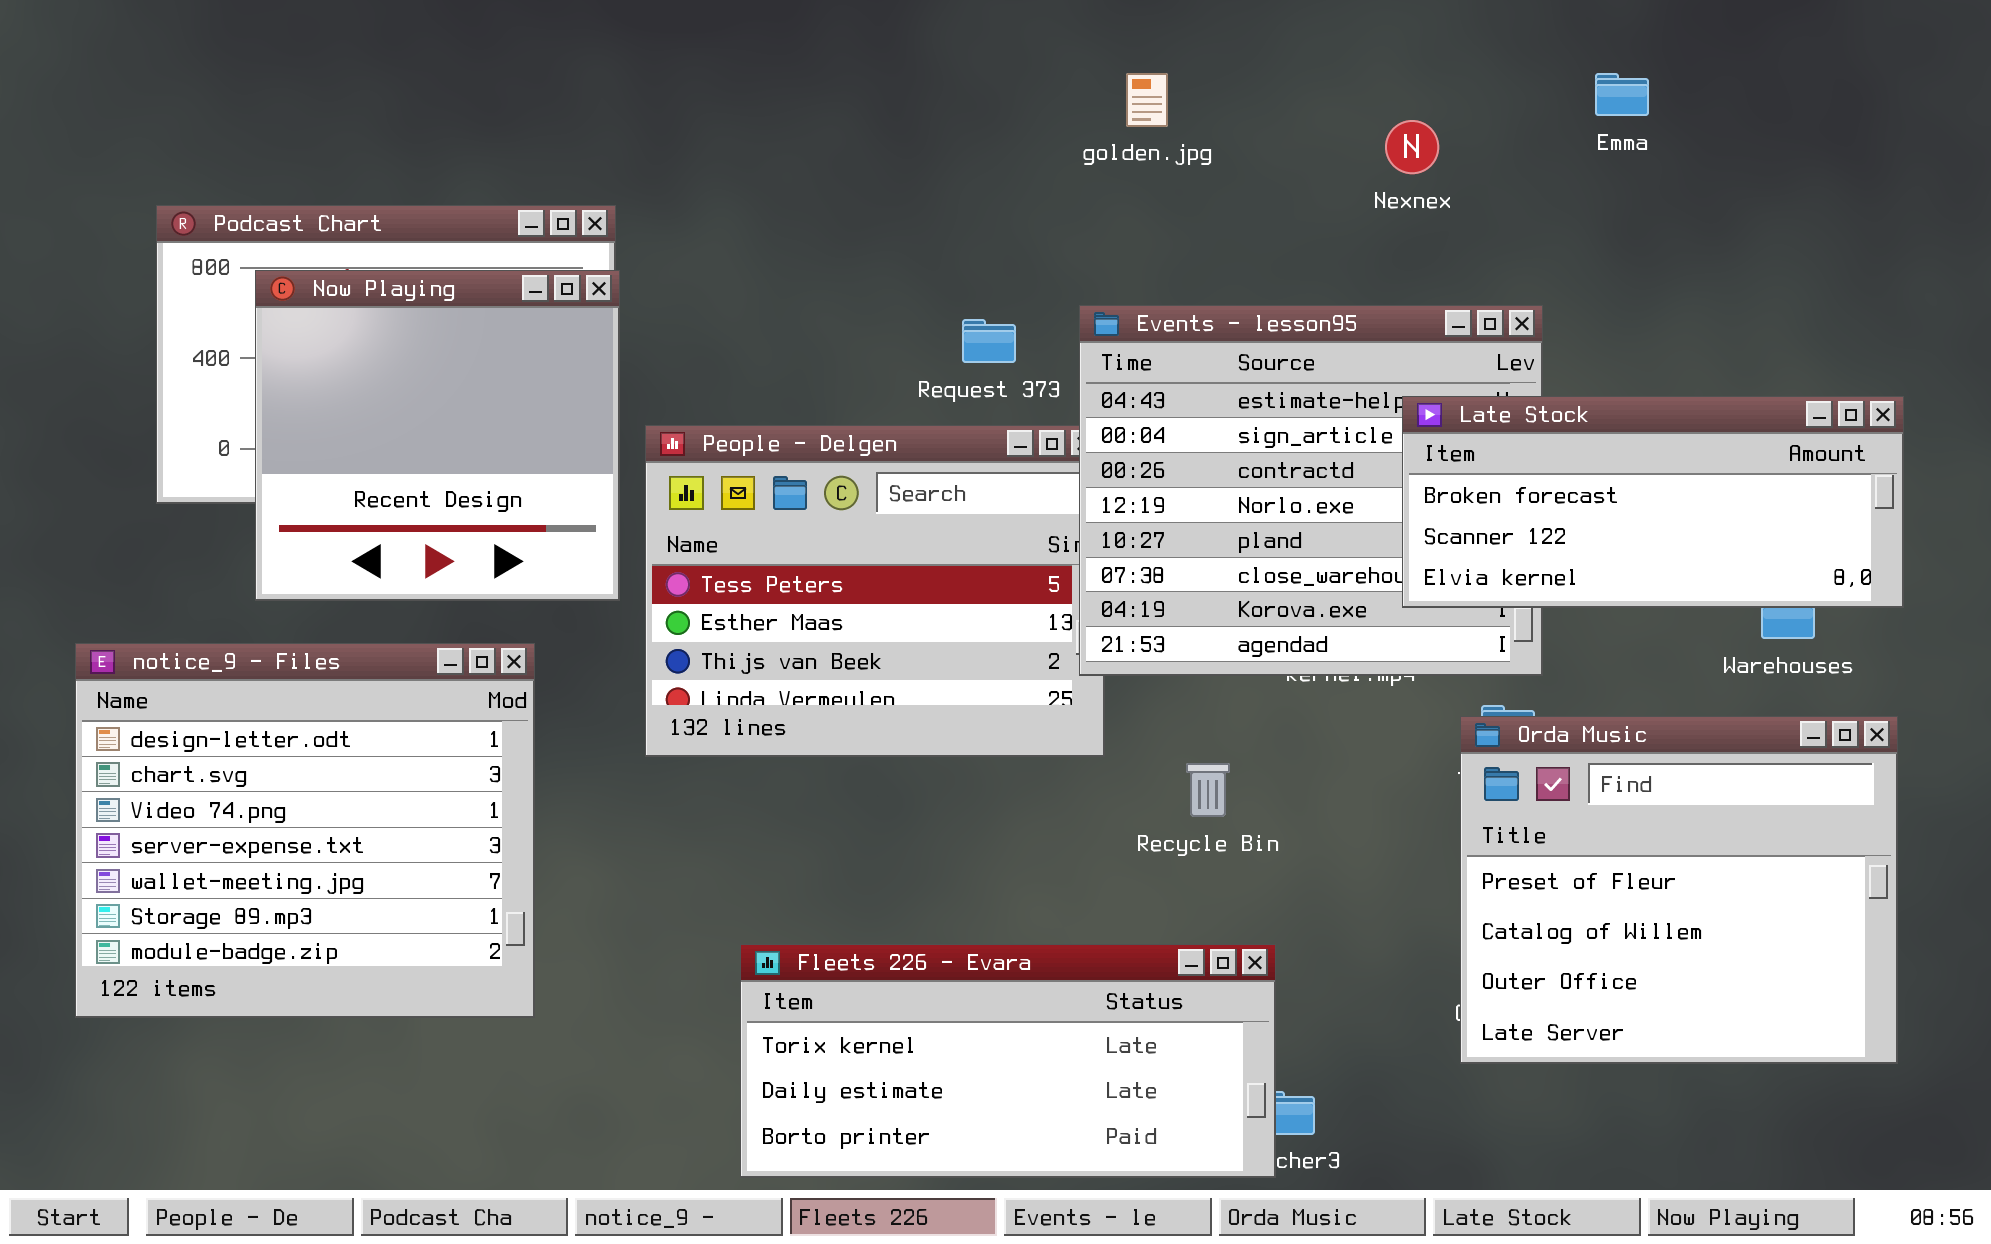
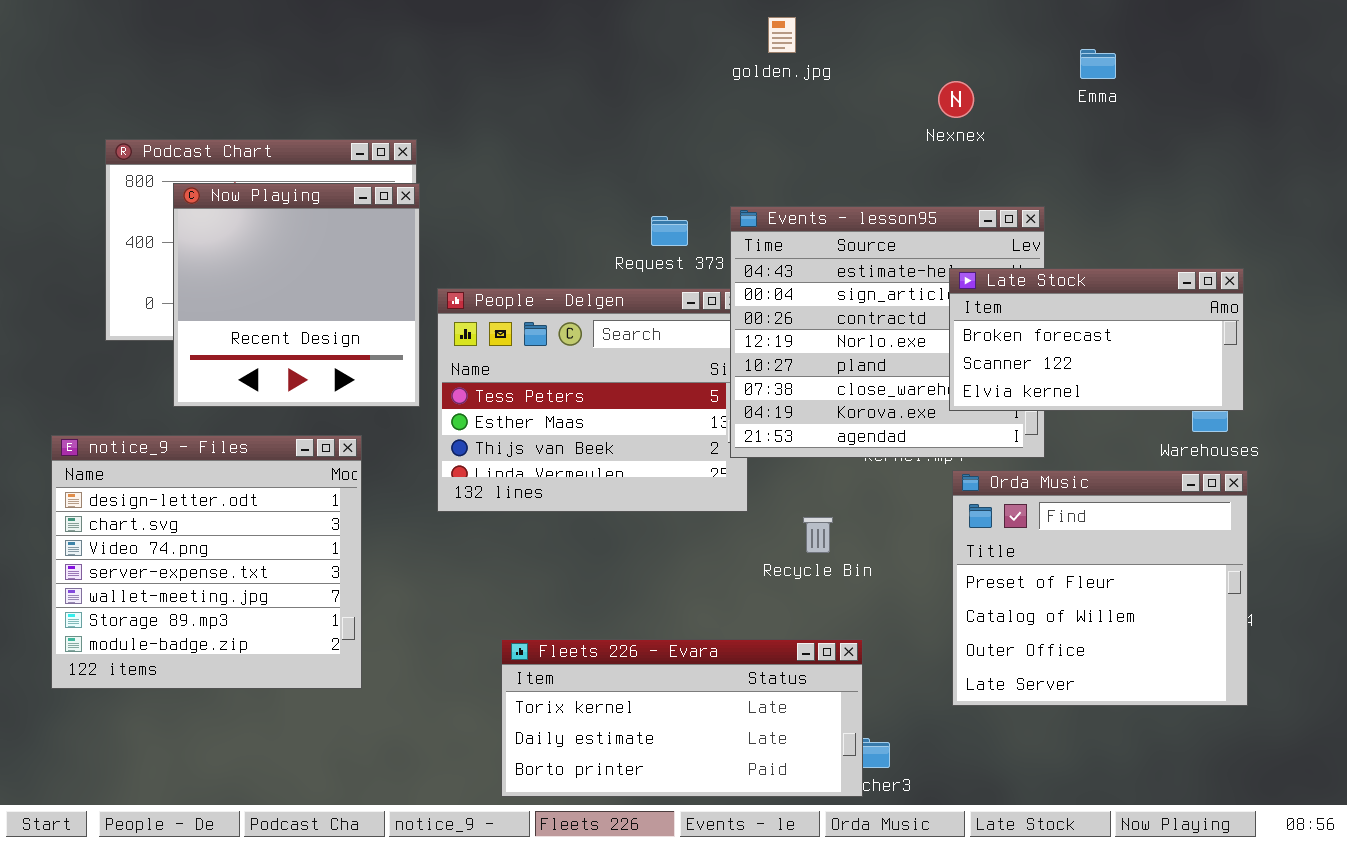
golden.jpg: [1126,73,1168,127] -> [768,17,796,53], moved
Late Stock: [1402,396,1904,608] -> [949,268,1244,411], resized
Orda Music: [1460,716,1898,1064] -> [952,470,1248,706], moved

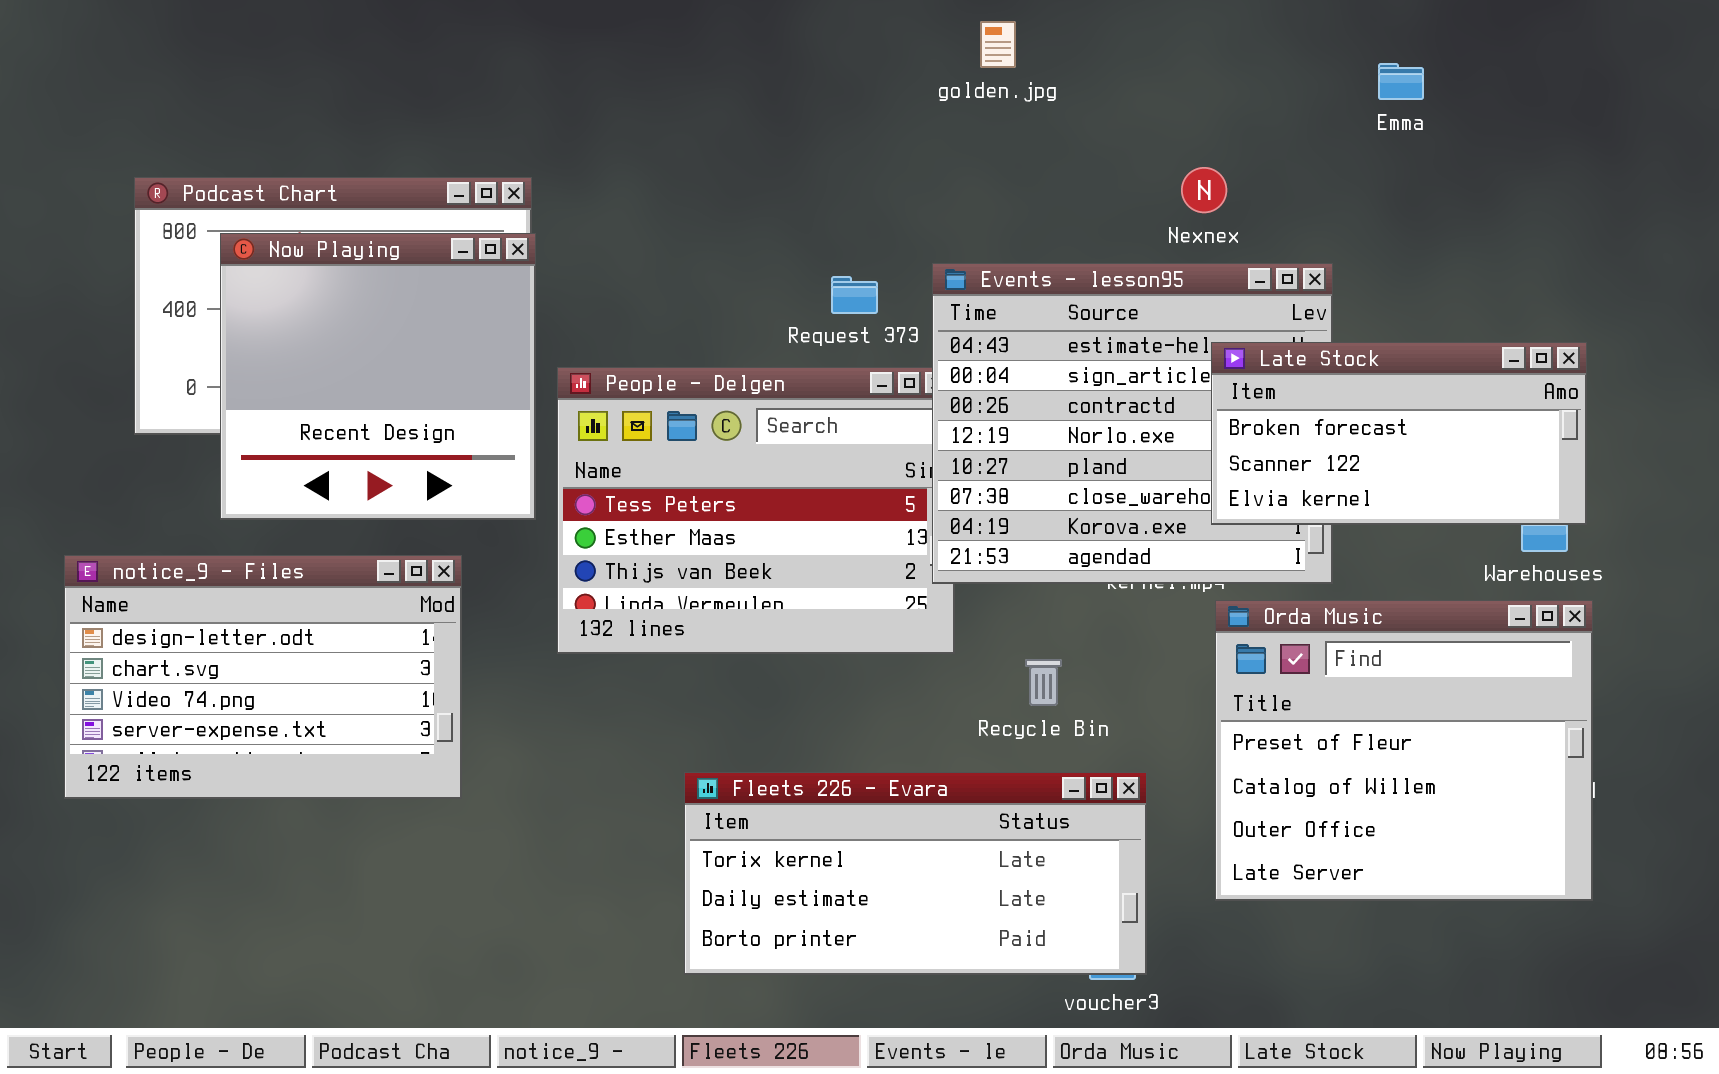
Nexnex: [938,81,974,118] -> [1181,167,1227,213], moved
notice_9 - Files: [51,435,362,689] -> [64,555,462,799], resized
Fleets 226 - Evara: [501,639,863,797] -> [684,772,1147,975], moved

